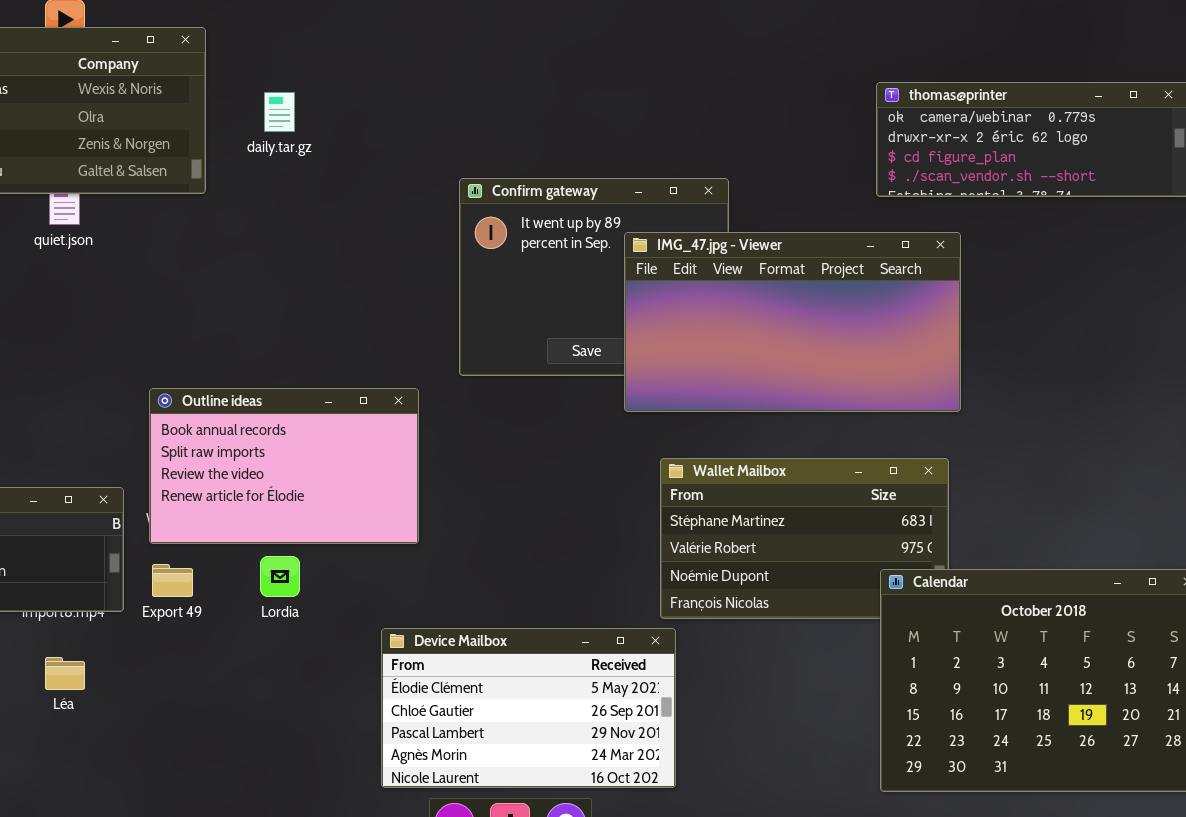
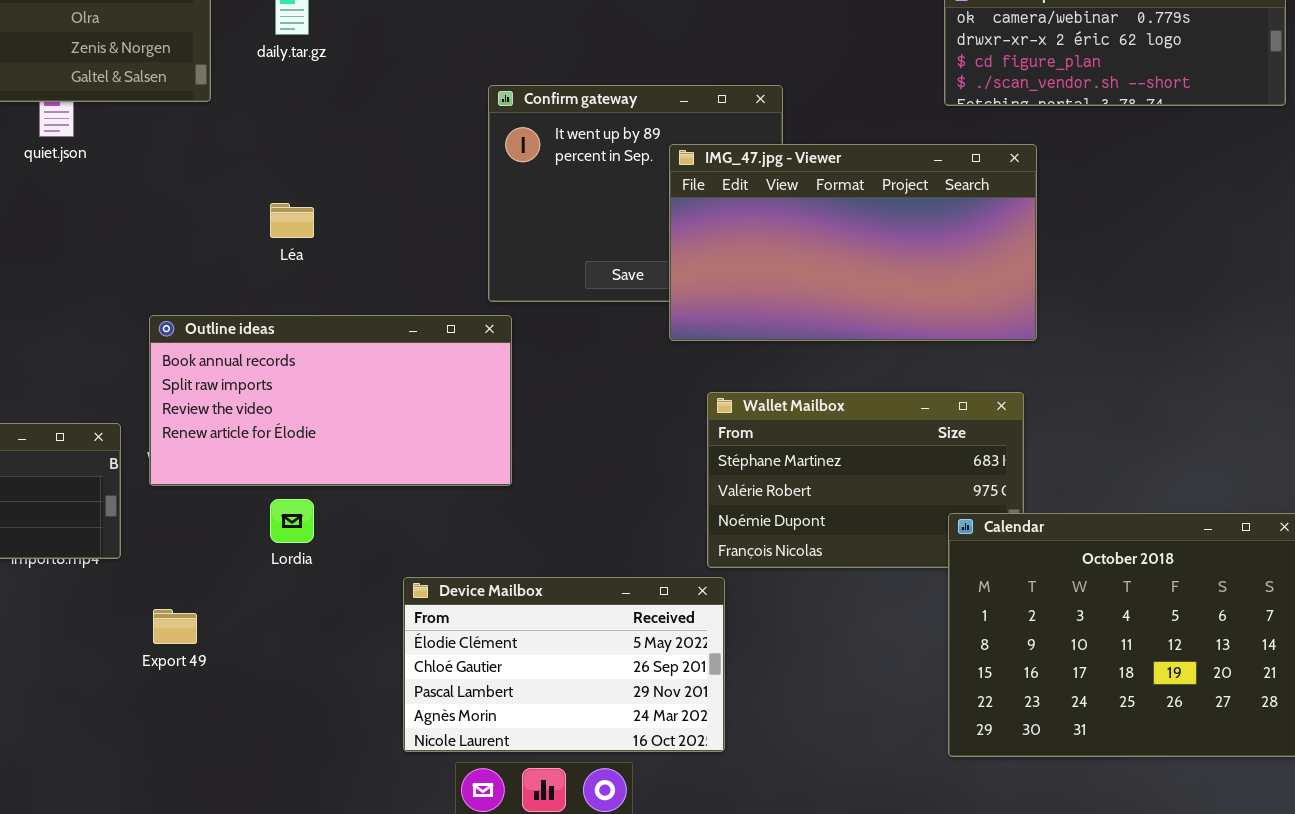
Outline ideas: [149,388,419,544] -> [149,315,512,486], resized
Export 49: [152,564,193,597] -> [153,609,197,644], moved
Léa: [45,657,85,690] -> [270,203,314,238], moved

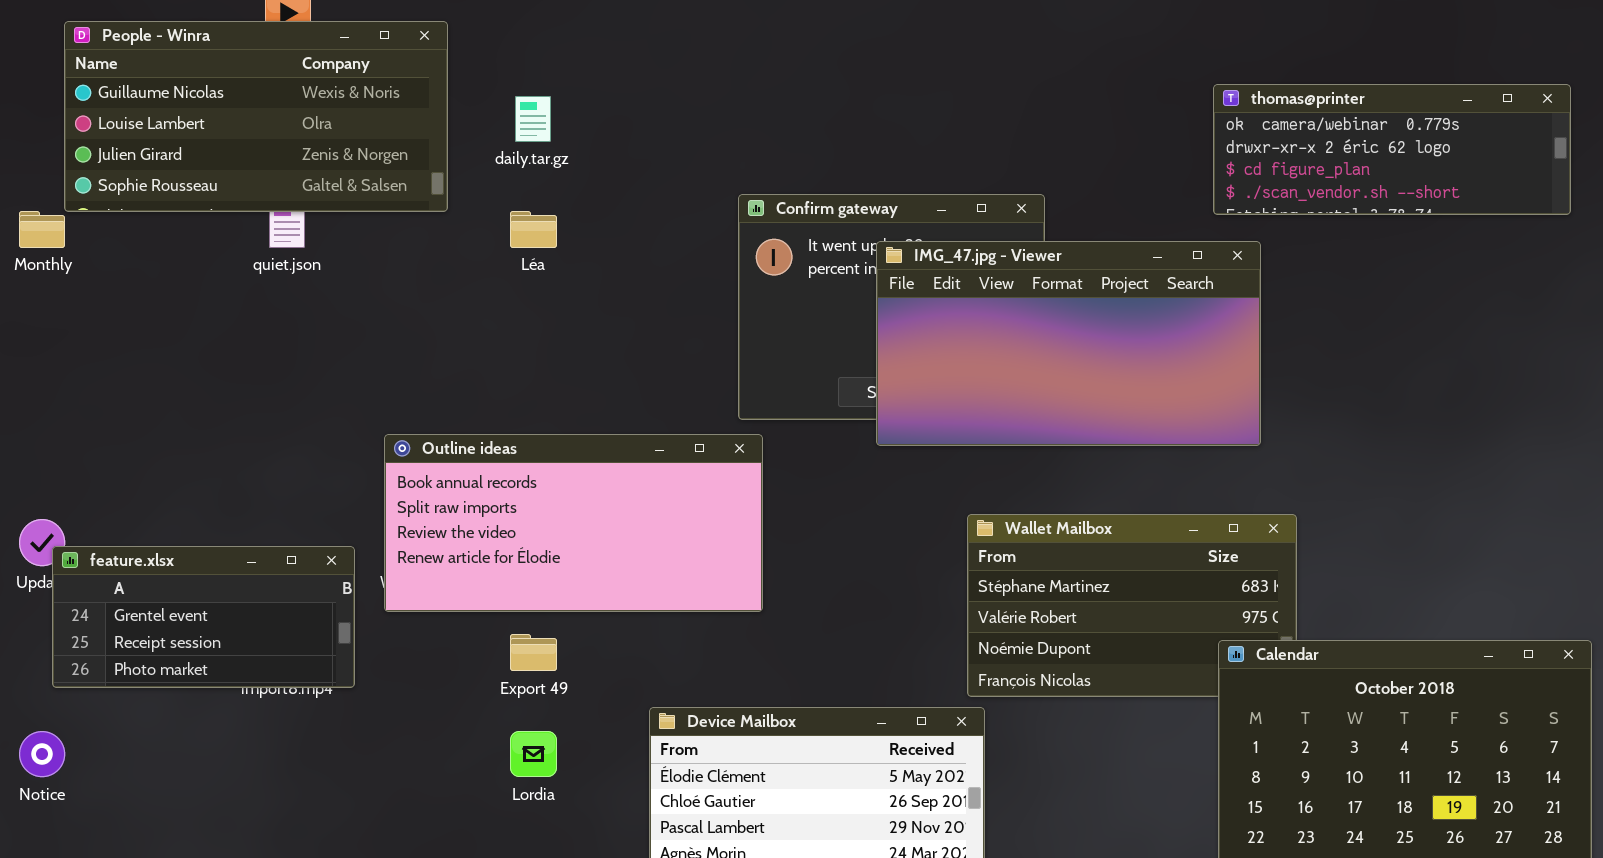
IMG_47.jpg - Viewer: [669,144,1037,341] -> [876,241,1261,446], moved
Léa: [270,203,314,238] -> [510,211,557,248], moved
Lordia: [270,499,314,543] -> [510,731,557,777], moved
Export 49: [153,609,197,644] -> [510,634,557,671], moved

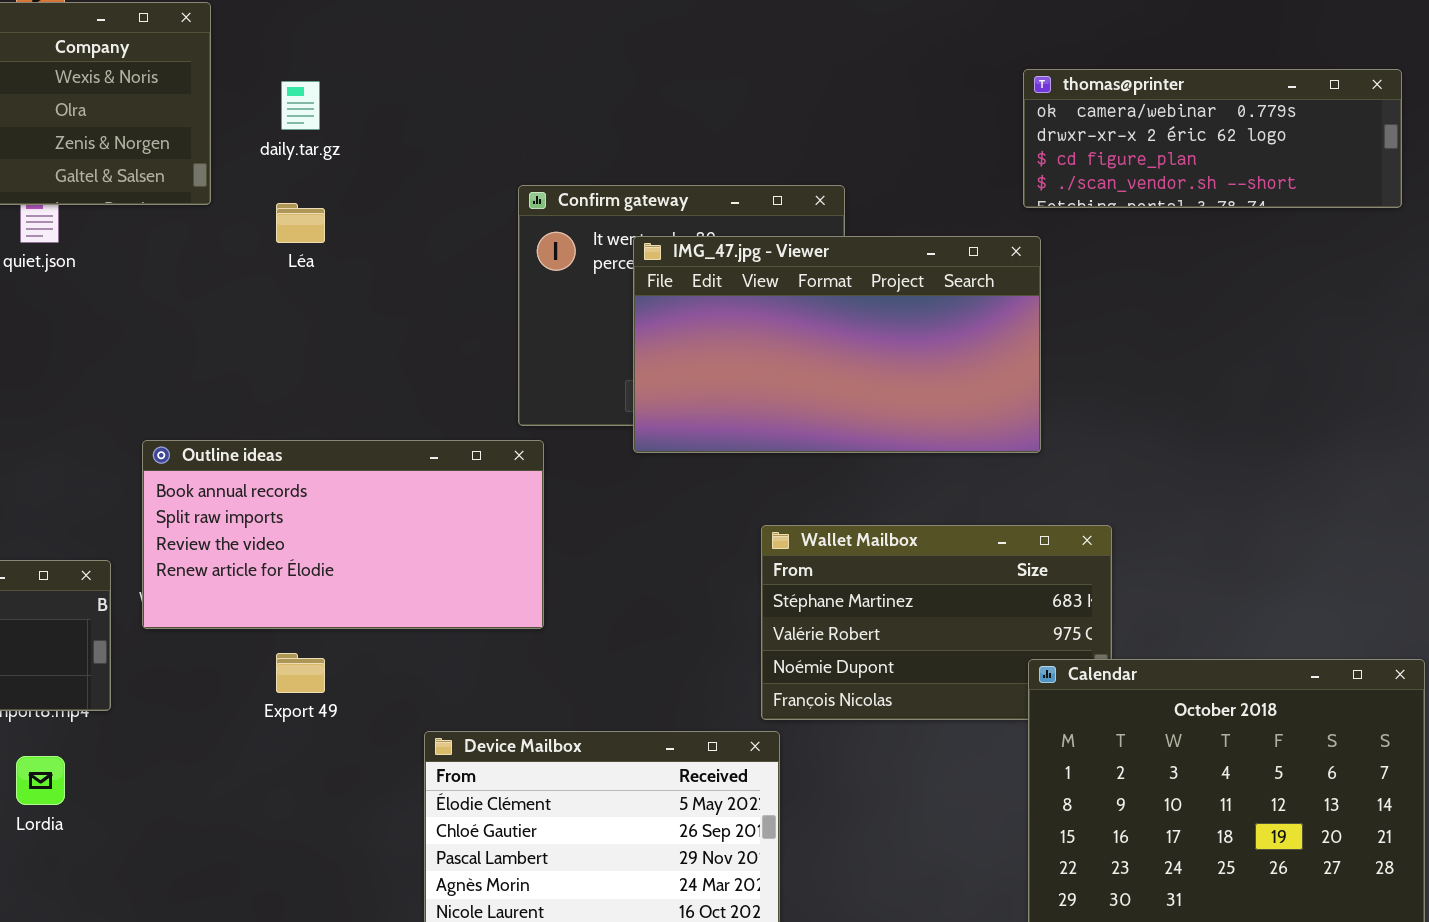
IMG_47.jpg - Viewer: [876,241,1261,446] -> [633,236,1041,453], moved
Lordia: [510,731,557,777] -> [16,756,65,805], moved

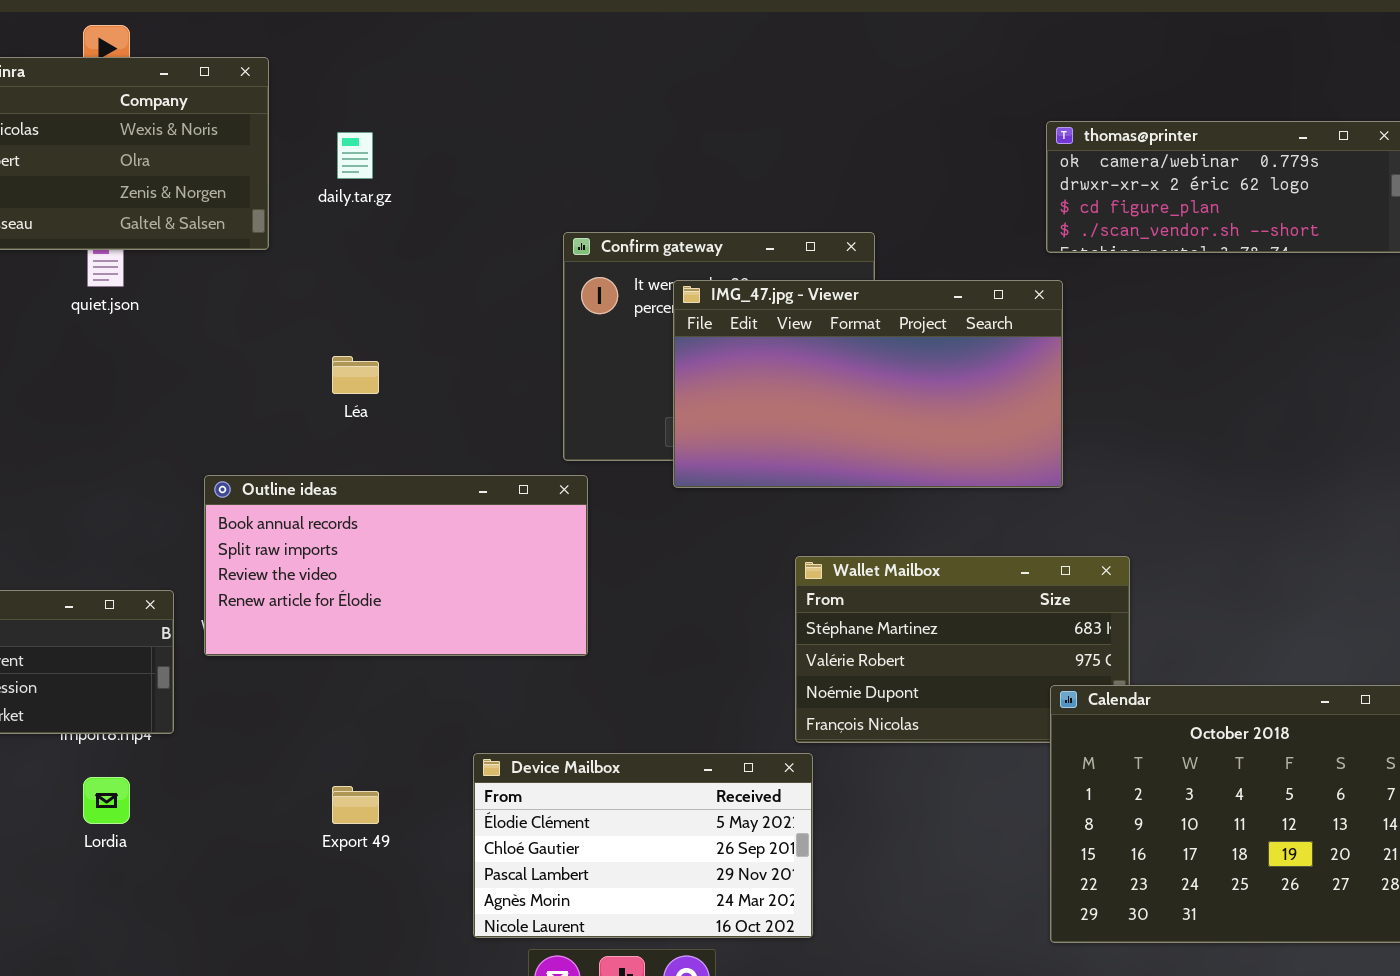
Léa: [276,203,325,243] -> [332,356,379,394], moved
Export 49: [276,653,325,693] -> [332,786,379,824], moved

